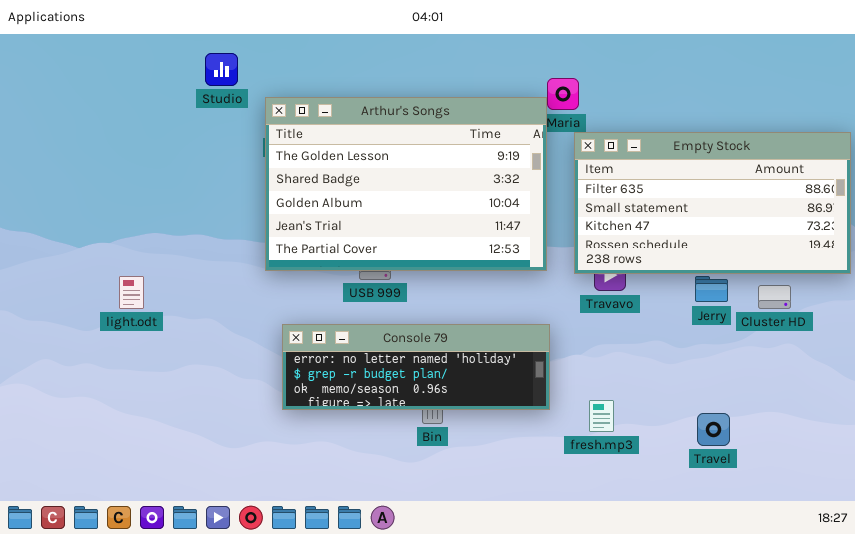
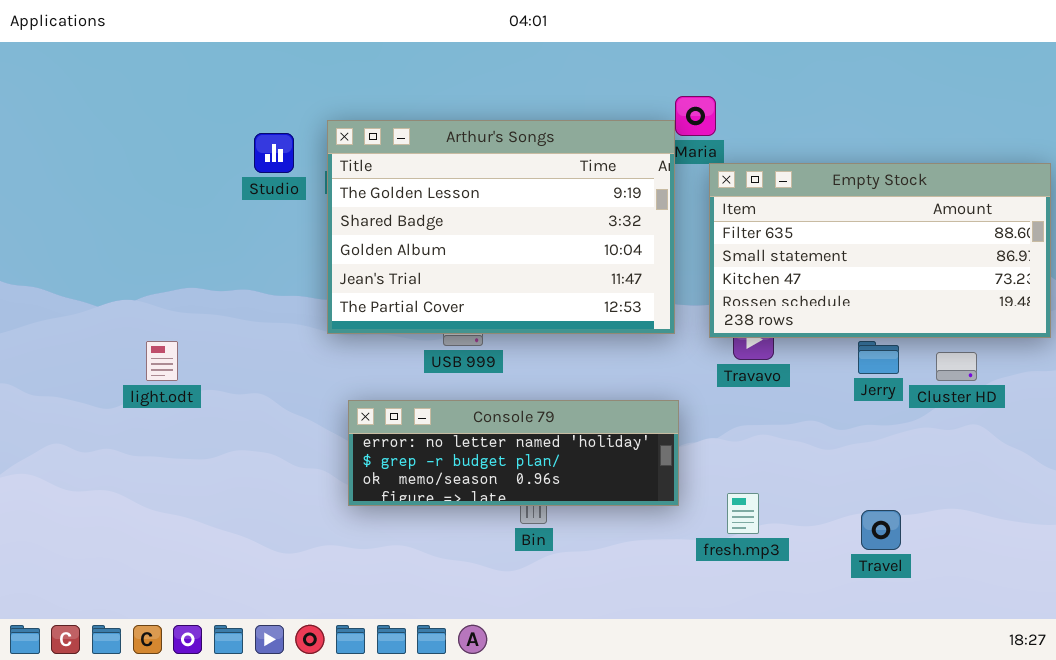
Studio: [205,53,238,86] -> [254,133,294,173], moved

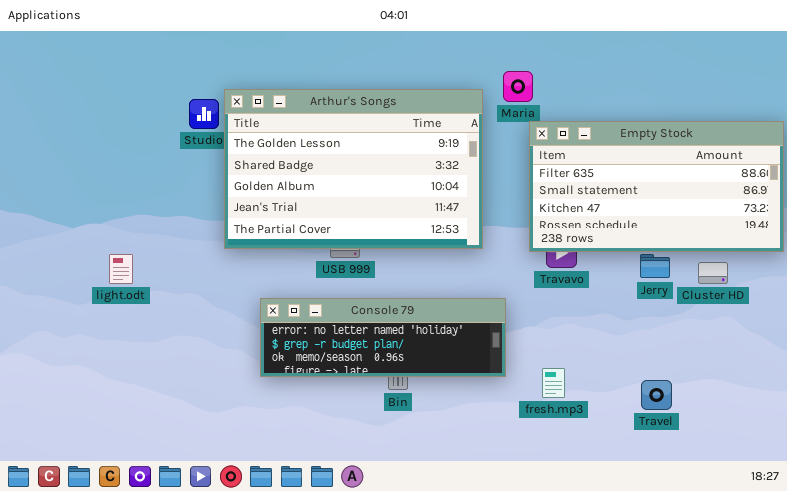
Arthur's Songs: [327,120,675,334] -> [224,89,483,249], moved

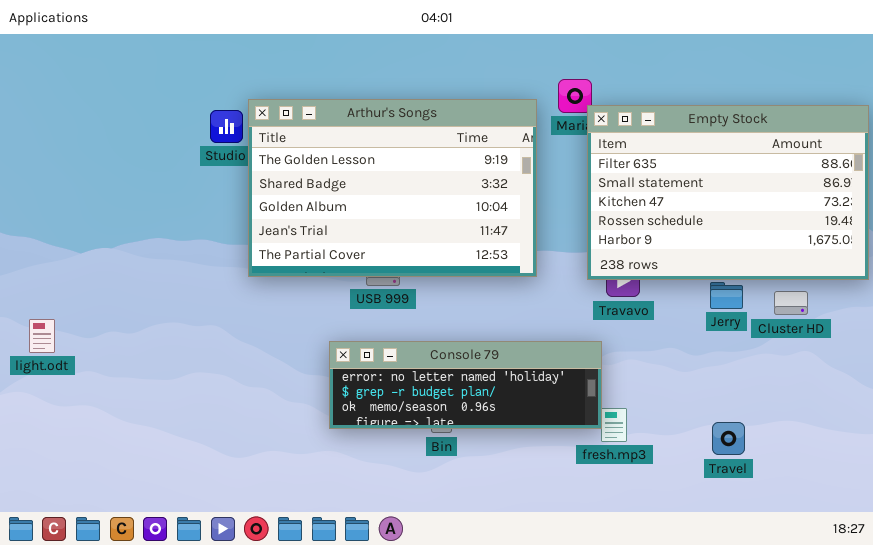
Empty Stock: [529,121,784,252] -> [587,105,869,280], resized
light.odt: [109,254,133,284] -> [29,319,55,353], moved
Console 79: [260,298,506,377] -> [329,341,602,429], moved

